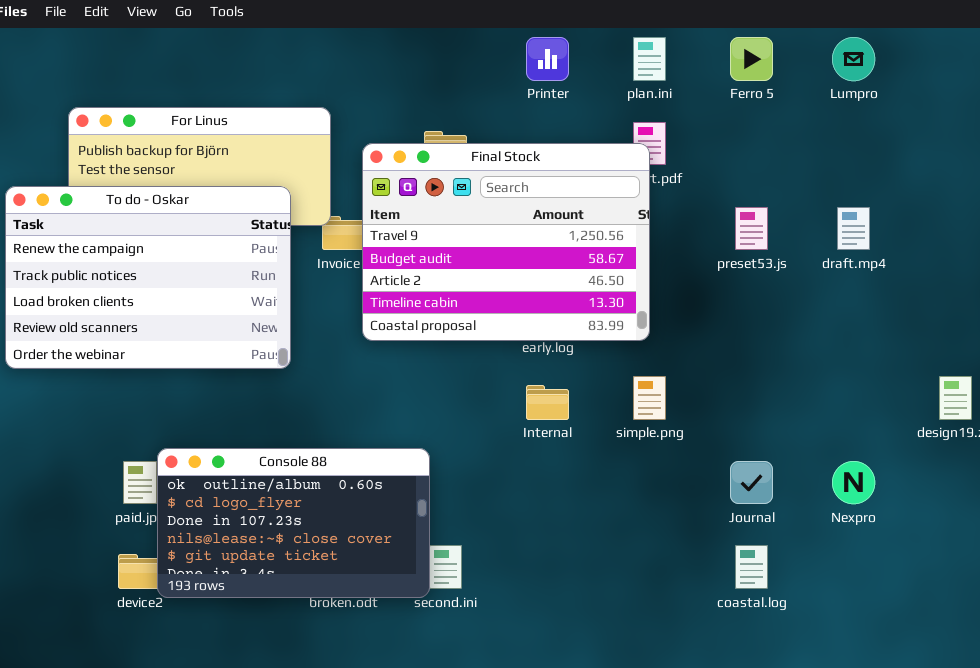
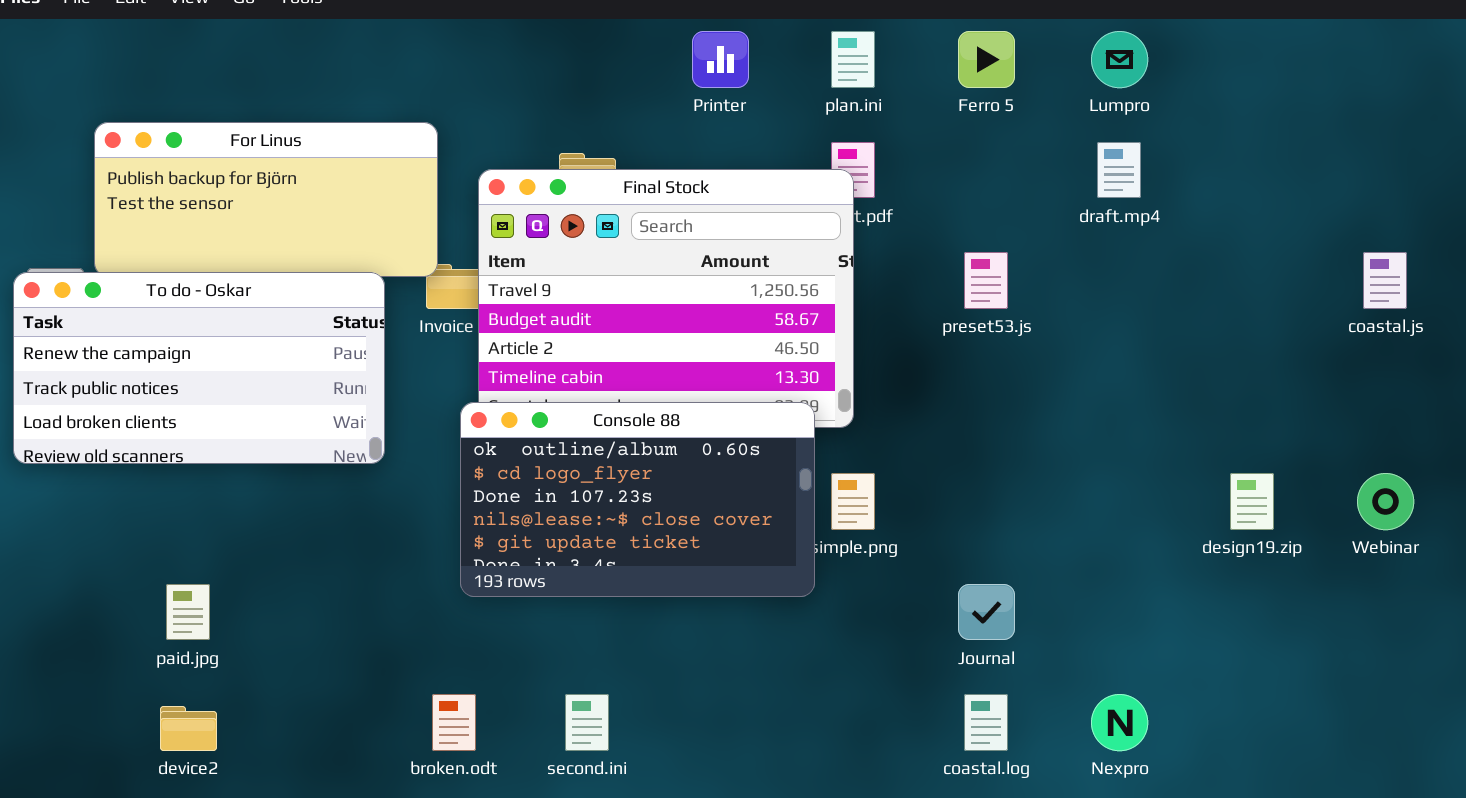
To do - Oskar: [5,186,291,369] -> [13,272,385,464], resized
draft.mp4: [837,207,870,250] -> [1097,142,1141,198], moved
Console 88: [157,448,430,598] -> [460,402,815,597], moved
Nexpro: [832,461,875,504] -> [1091,694,1148,751], moved

